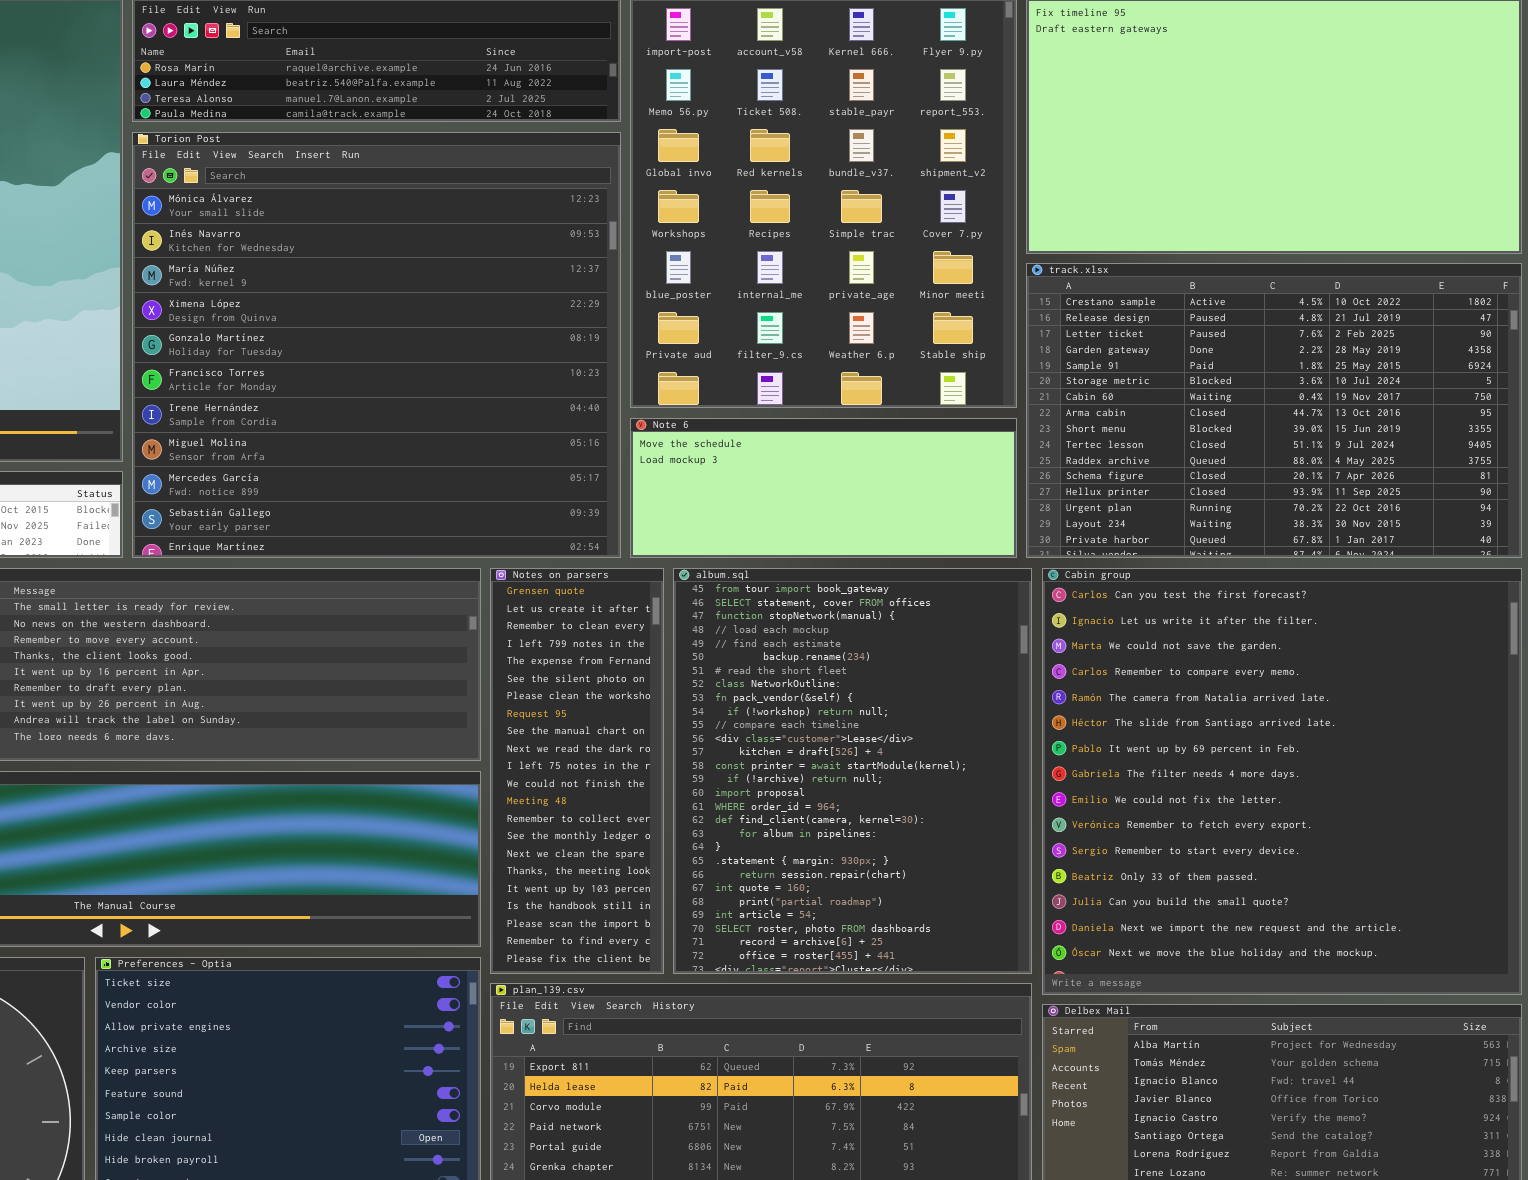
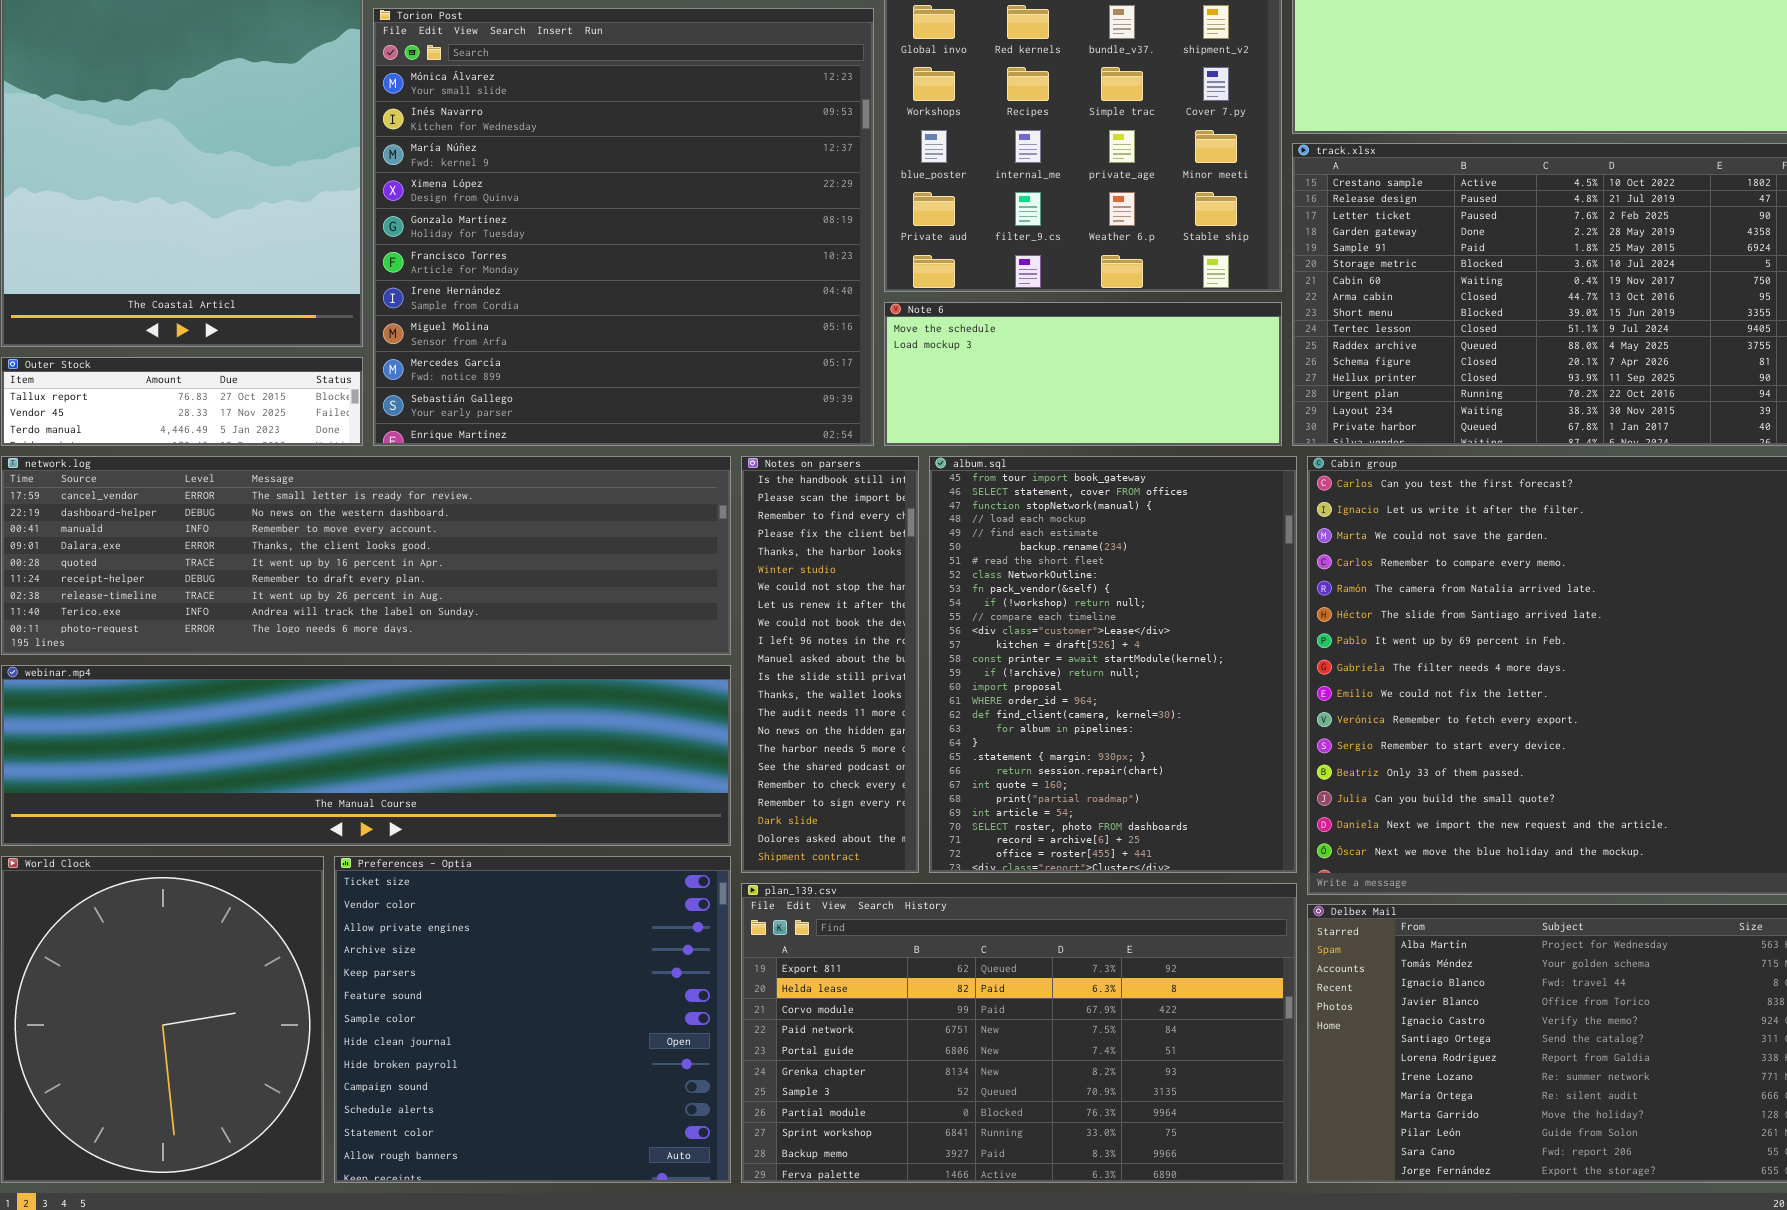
Notes on parsers: [490,568,664,974] -> [741,456,919,873], scrolled down 18 rows

